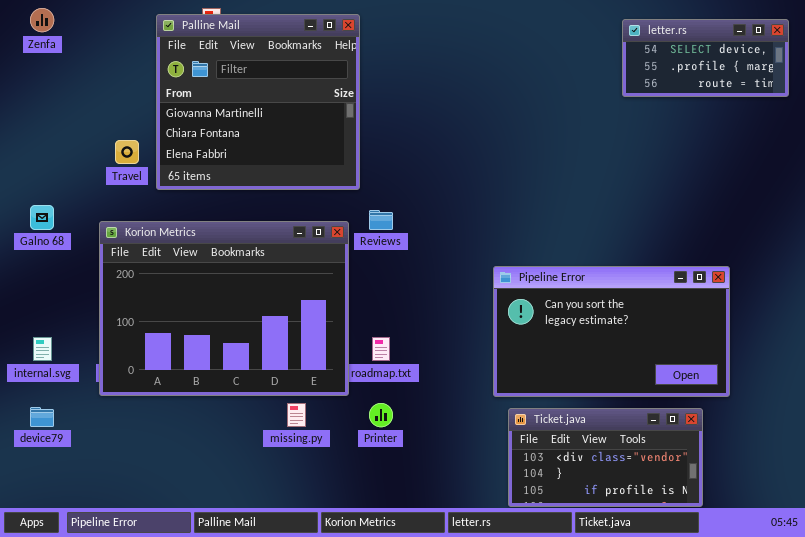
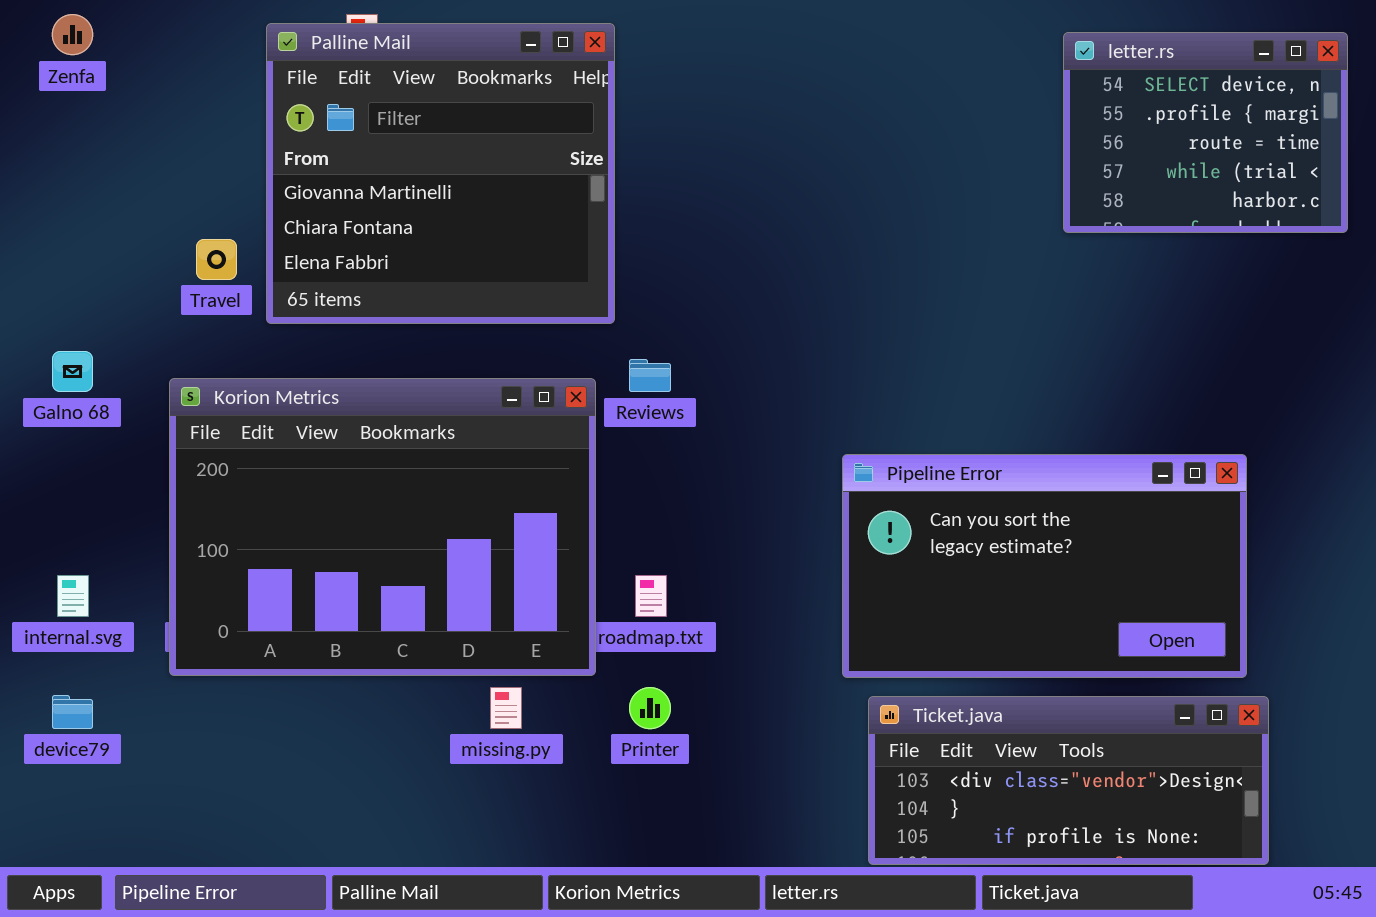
letter.rs: [622,19,789,97] -> [1063,32,1348,233], resized
Ticket.java: [508,408,703,507] -> [868,696,1269,865], resized

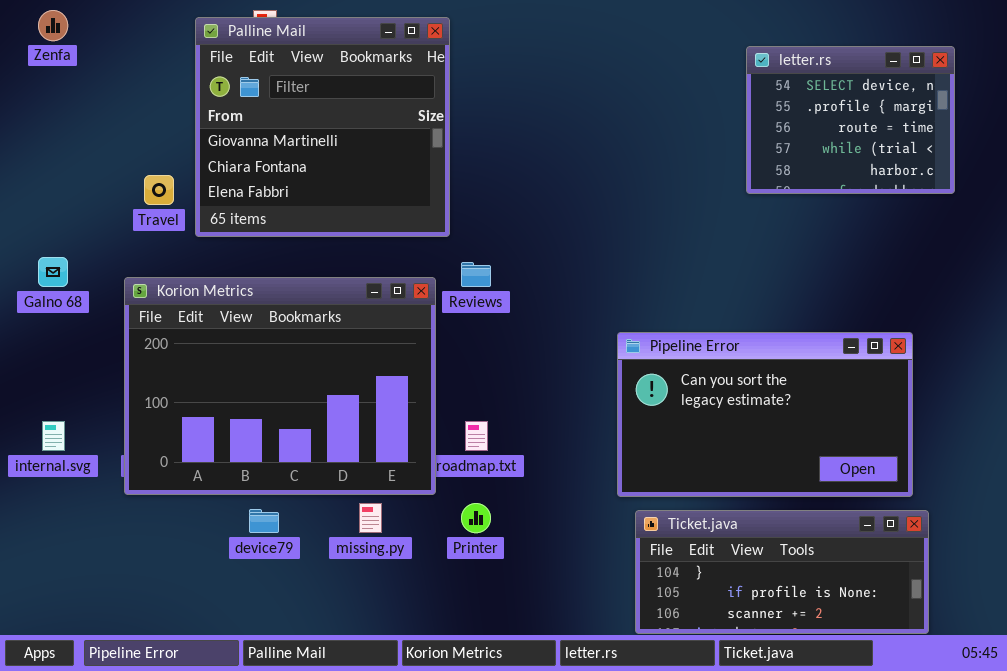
letter.rs: [1063,32,1348,233] -> [746,46,955,194], moved
device79: [52,695,93,729] -> [249,509,279,533], moved
Ticket.java: [868,696,1269,865] -> [635,510,929,634], scrolled down 1 row

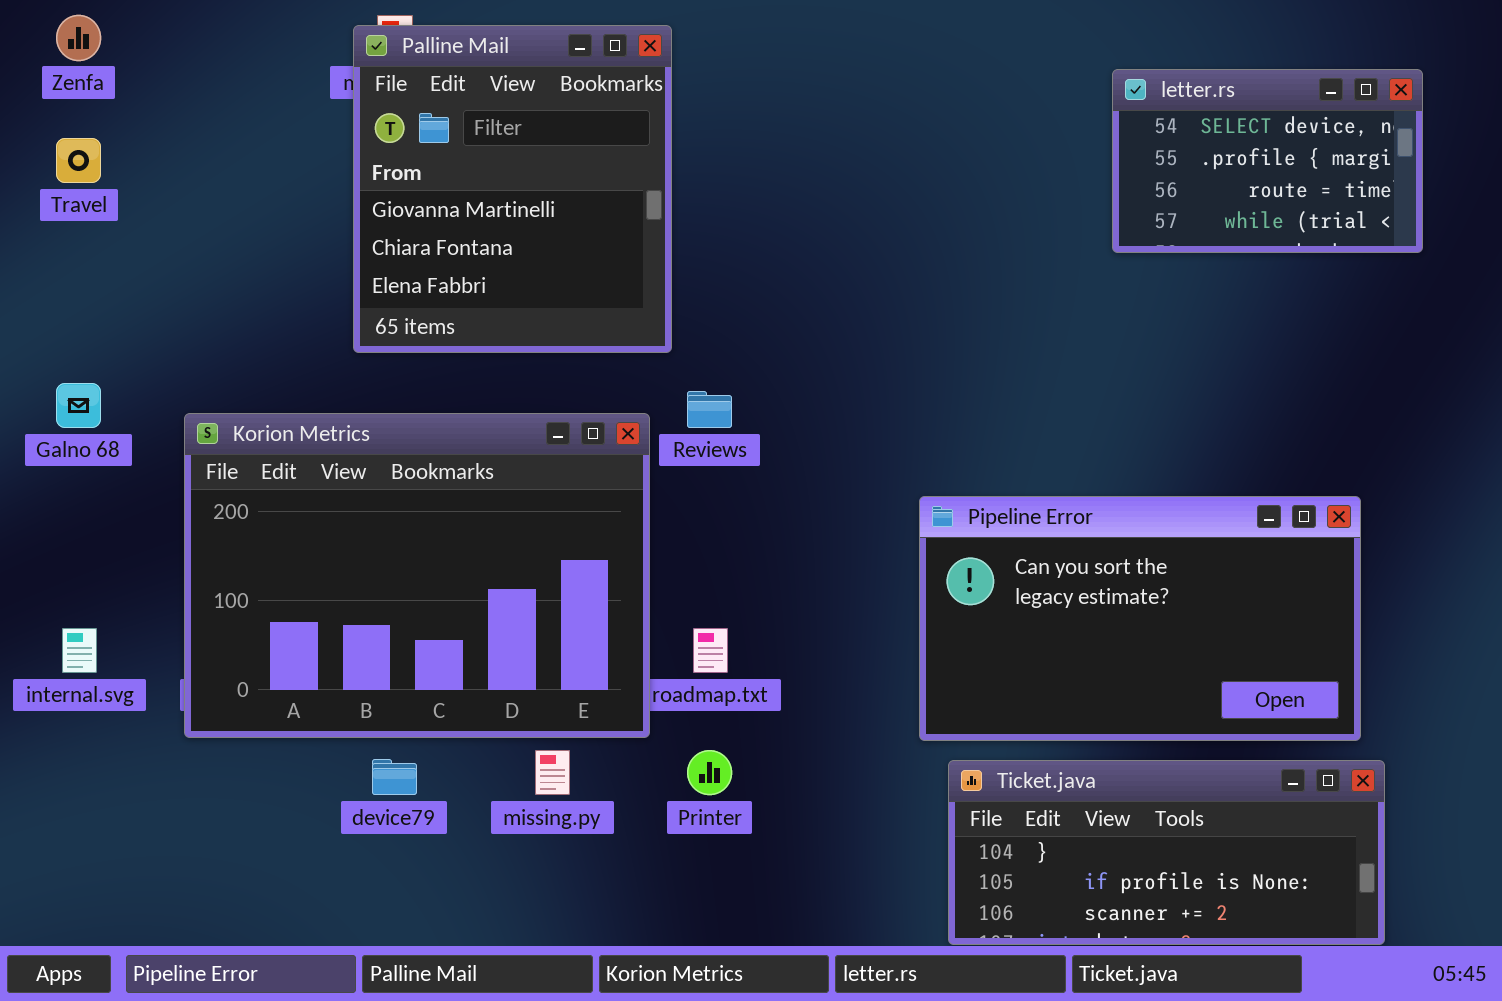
Palline Mail: [195,17,450,237] -> [353,25,672,353], resized
letter.rs: [746,46,955,194] -> [1112,69,1423,253], resized
Travel: [144,175,174,205] -> [56,138,101,183], moved

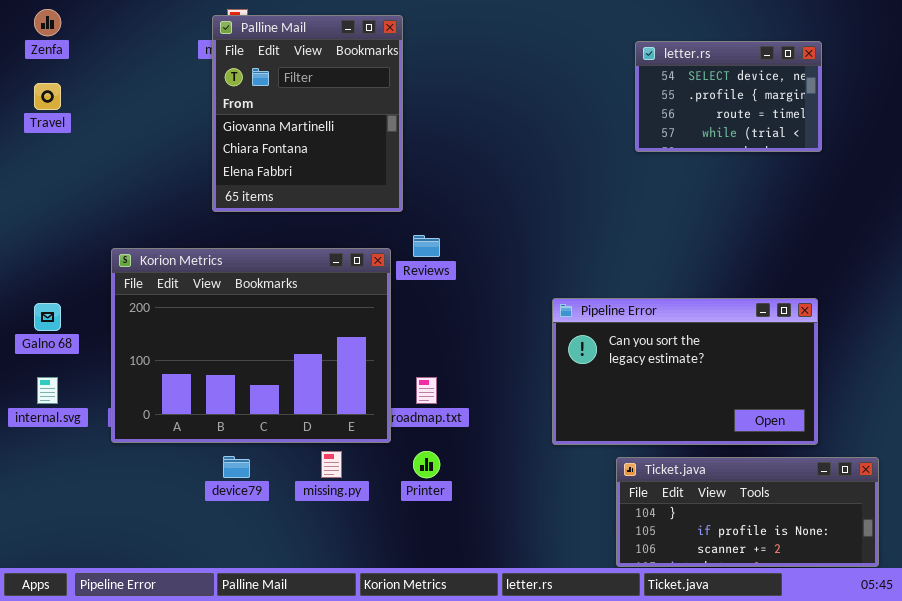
letter.rs: [1112,69,1423,253] -> [635,41,822,152], moved
Galno 68: [56,383,101,428] -> [34,303,61,331], moved
Ticket.java: [948,760,1385,945] -> [616,457,879,567], moved

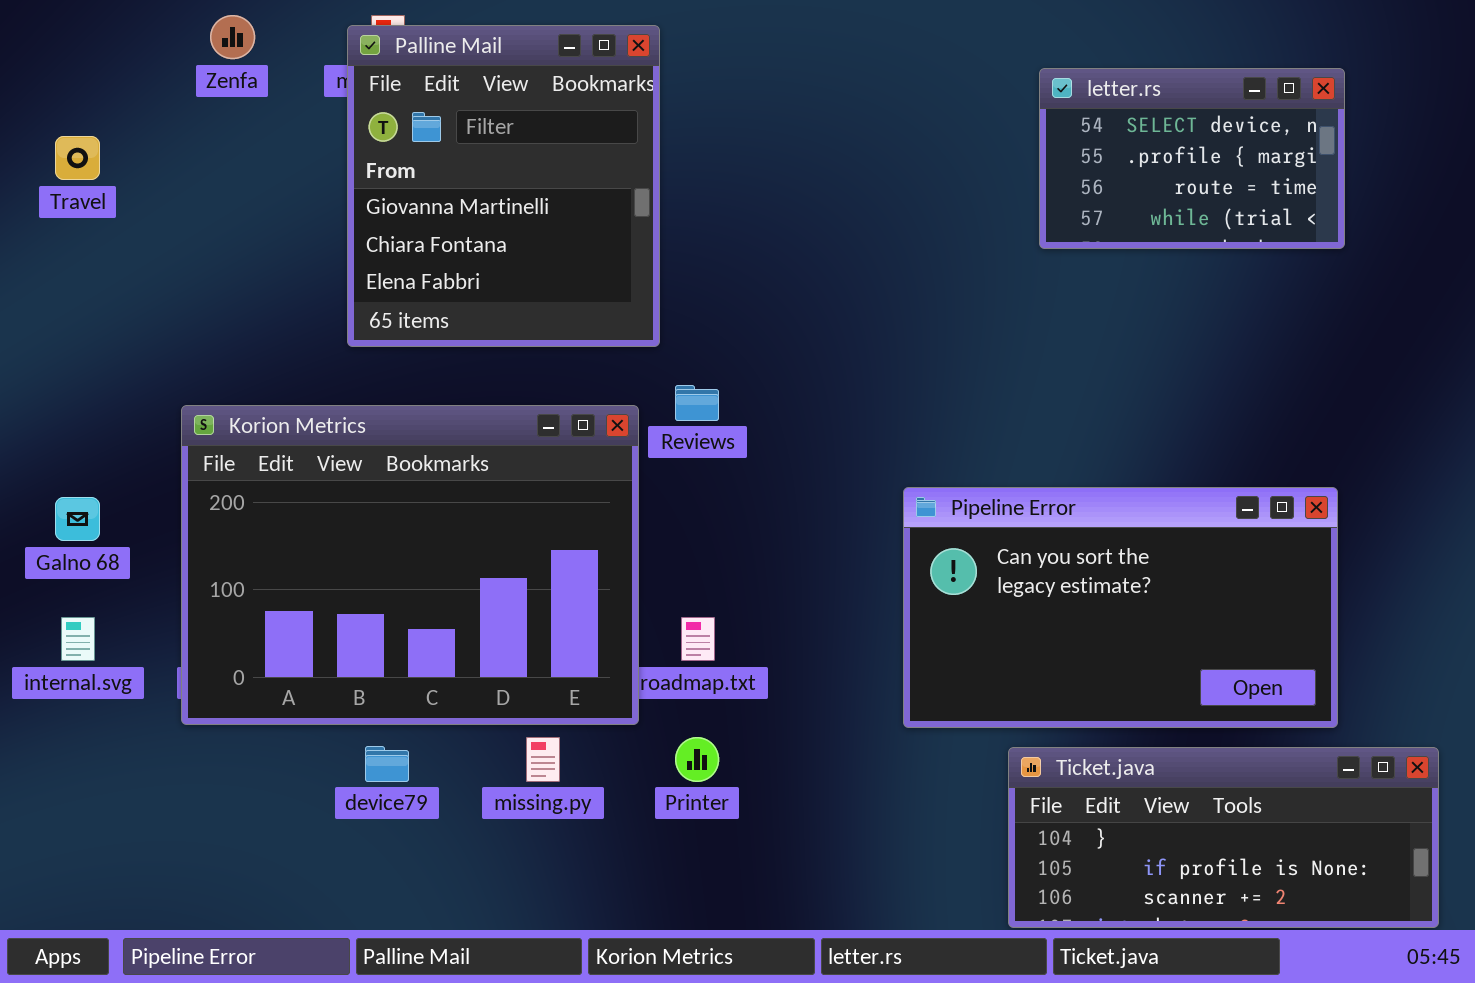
Zenfa: [34,9,61,36] -> [210,15,255,59], moved

